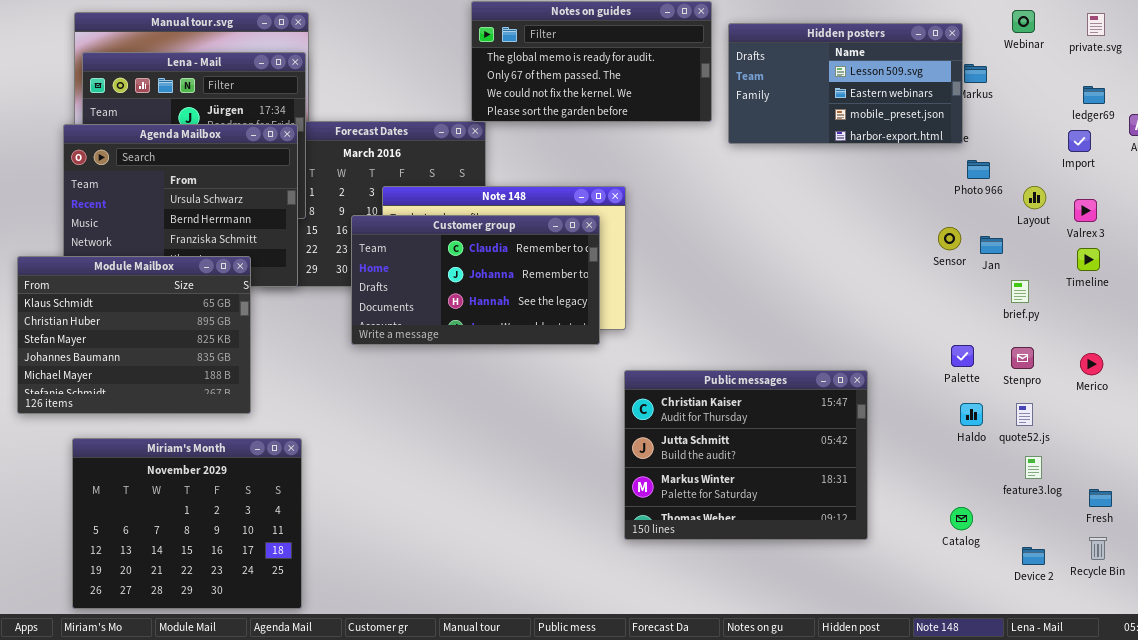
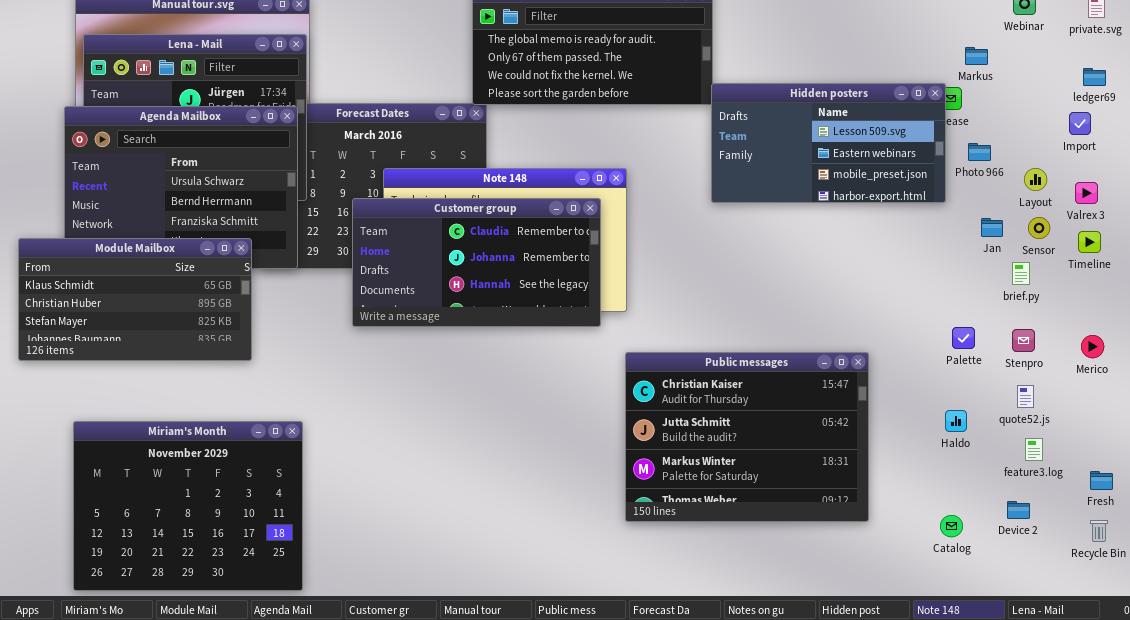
Hidden posters: [728,23,963,144] -> [711,83,946,203], moved
Sensor: [938,227,961,250] -> [1028,217,1050,239], moved
Module Mailbox: [17,256,251,414] -> [18,238,252,361], resized
Haldo: [960,403,983,426] -> [945,410,967,432], moved
Catalog: [950,507,973,530] -> [940,515,963,537], moved
Device 2: [1022,547,1045,565] -> [1007,501,1030,519], moved

